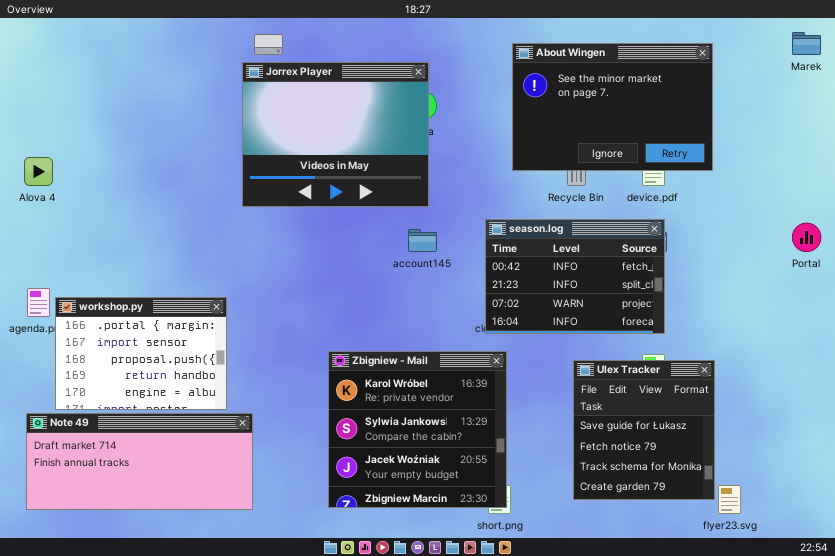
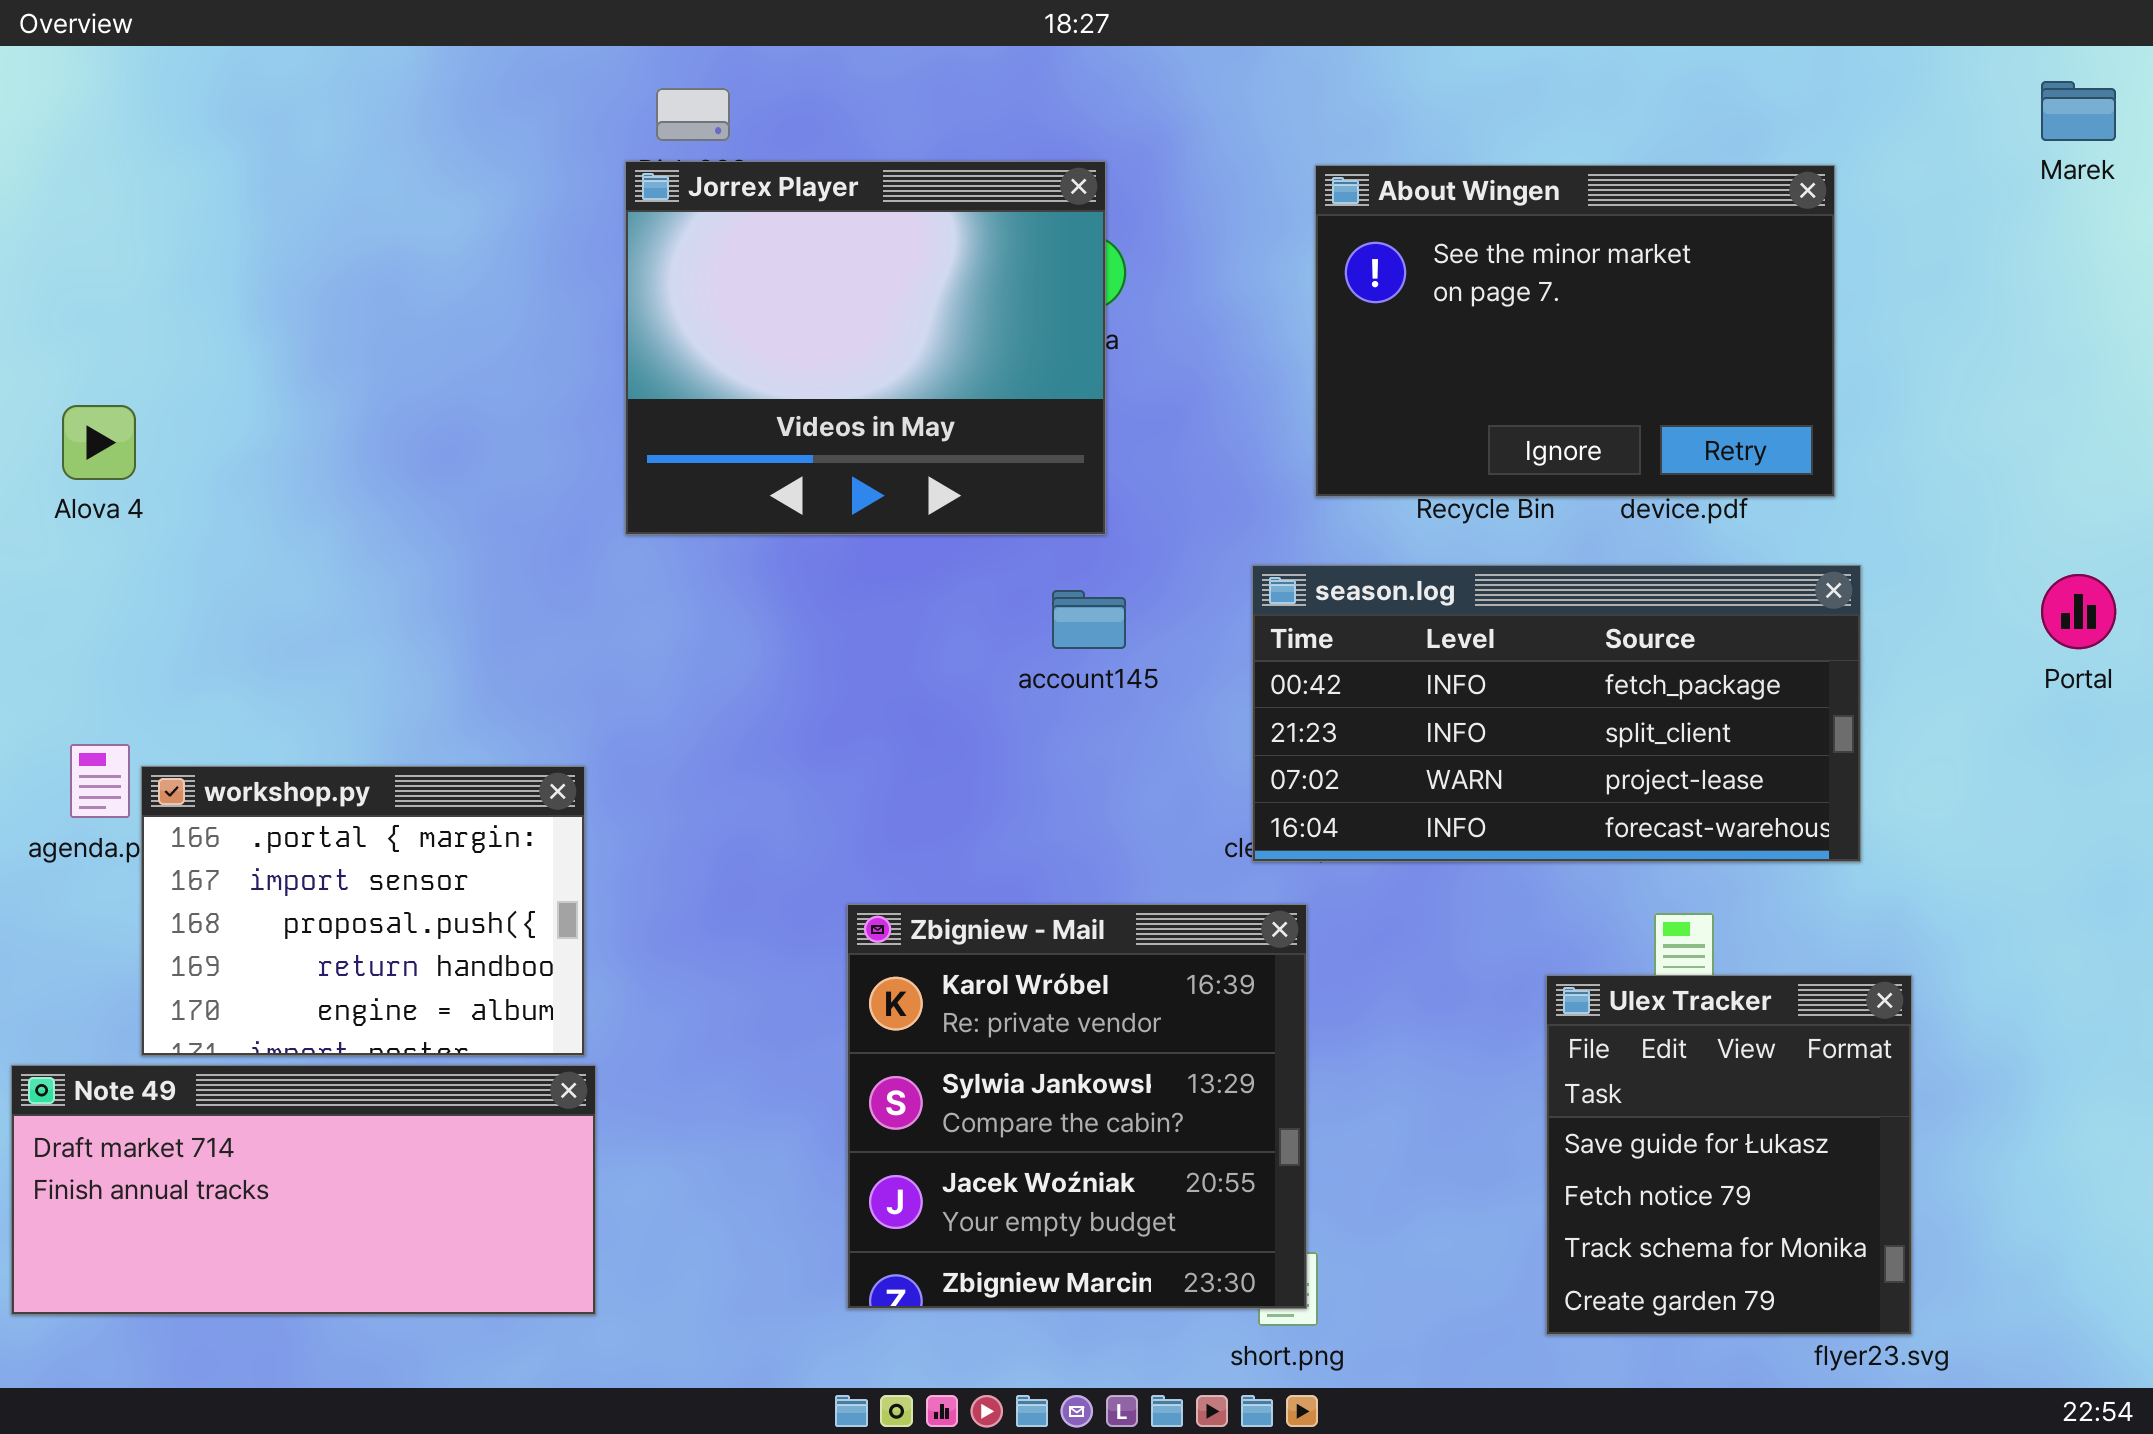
About Wingen: [512,43,713,171] -> [1315,165,1835,497], moved
season.log: [485,219,665,334] -> [1252,565,1861,862], resized
Ulex Tracker: [573,360,715,500] -> [1546,975,1912,1335], moved
Note 49: [26,413,253,510] -> [11,1065,596,1315], moved

